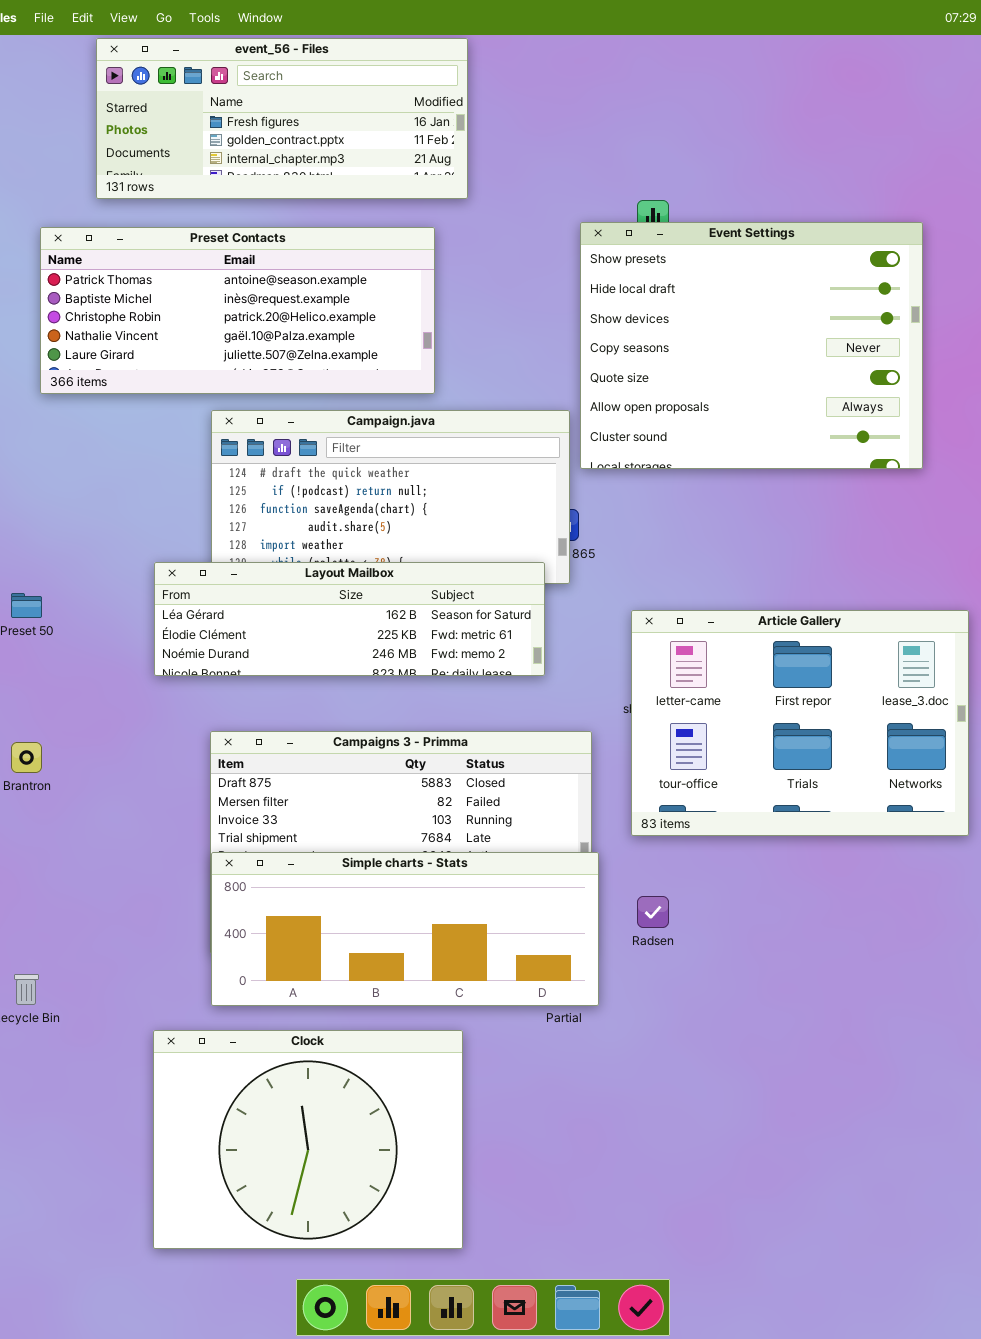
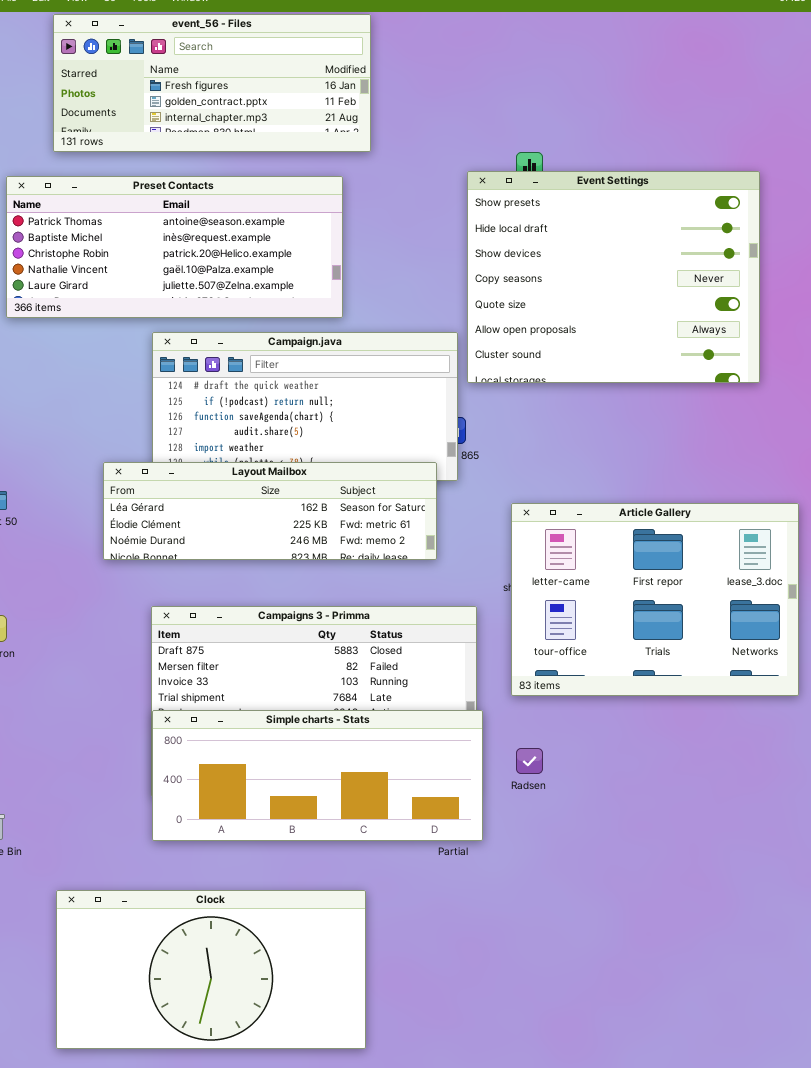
Clock: [153,1030,463,1249] -> [56,890,366,1049], resized

